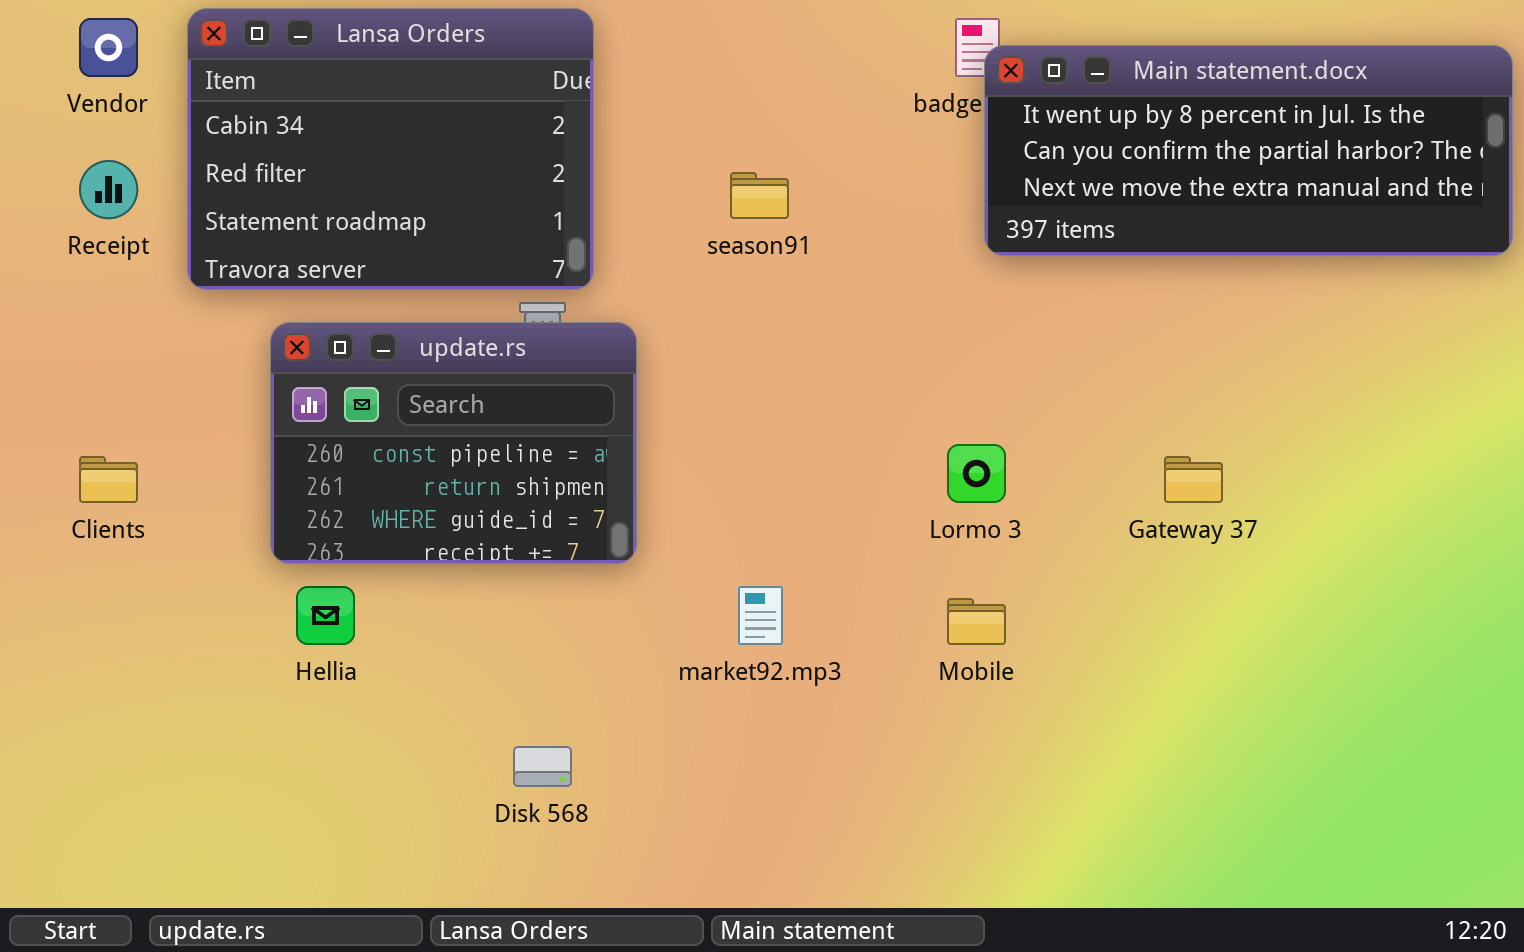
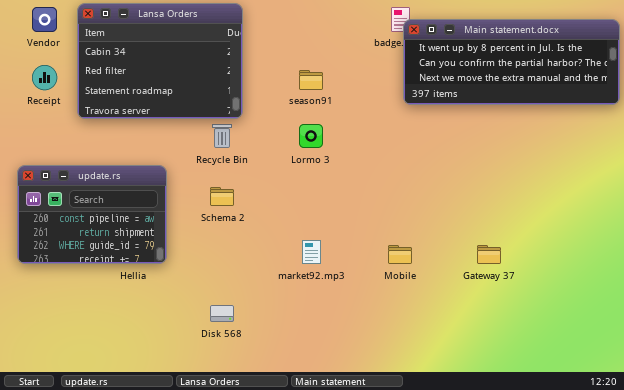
update.rs: [270,322,637,564] -> [17,165,167,264], moved
Lormo 3: [947,444,1006,503] -> [299,124,323,148], moved
Gateway 37: [1164,456,1223,503] -> [477,245,501,264], moved

